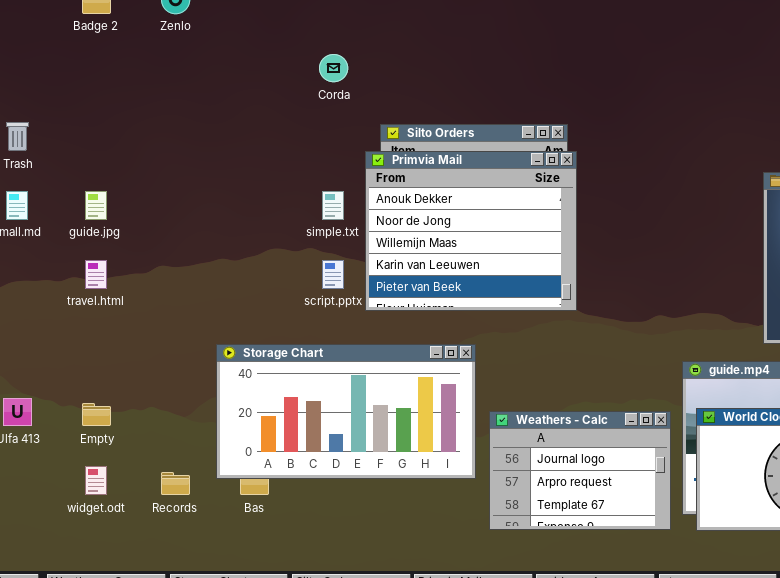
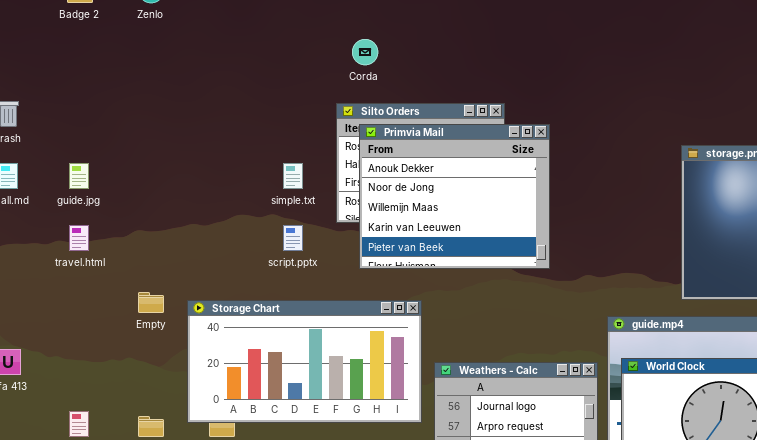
Corda: [319,54,348,82] -> [352,39,378,65], moved
Primvia Mail: [365,151,577,311] -> [359,124,550,269], moved
Empty: [82,403,111,426] -> [138,292,164,313], moved

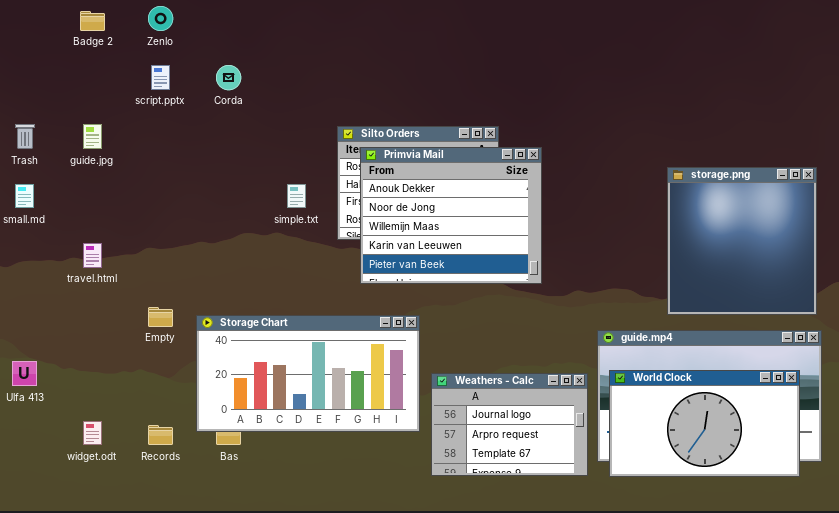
Corda: [352,39,378,65] -> [216,65,241,90], moved
guide.jpg: [69,163,89,189] -> [83,124,102,149], moved
script.pptx: [283,225,303,251] -> [151,65,170,90], moved

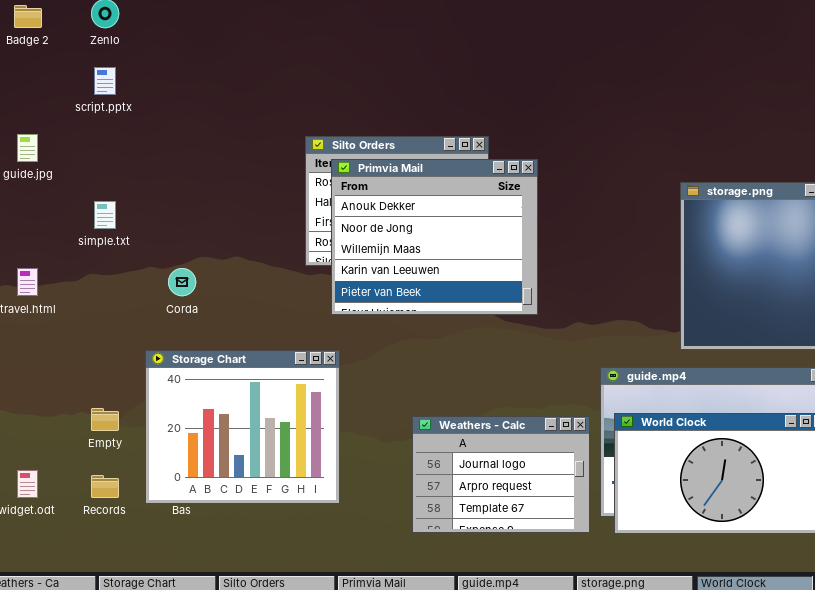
Corda: [216,65,241,90] -> [168,268,196,296], moved
simple.txt: [287,184,306,208] -> [94,201,116,229], moved
Empty: [148,307,173,327] -> [91,408,119,431], moved
Storage Chart: [196,315,420,432] -> [145,350,340,504], resized

